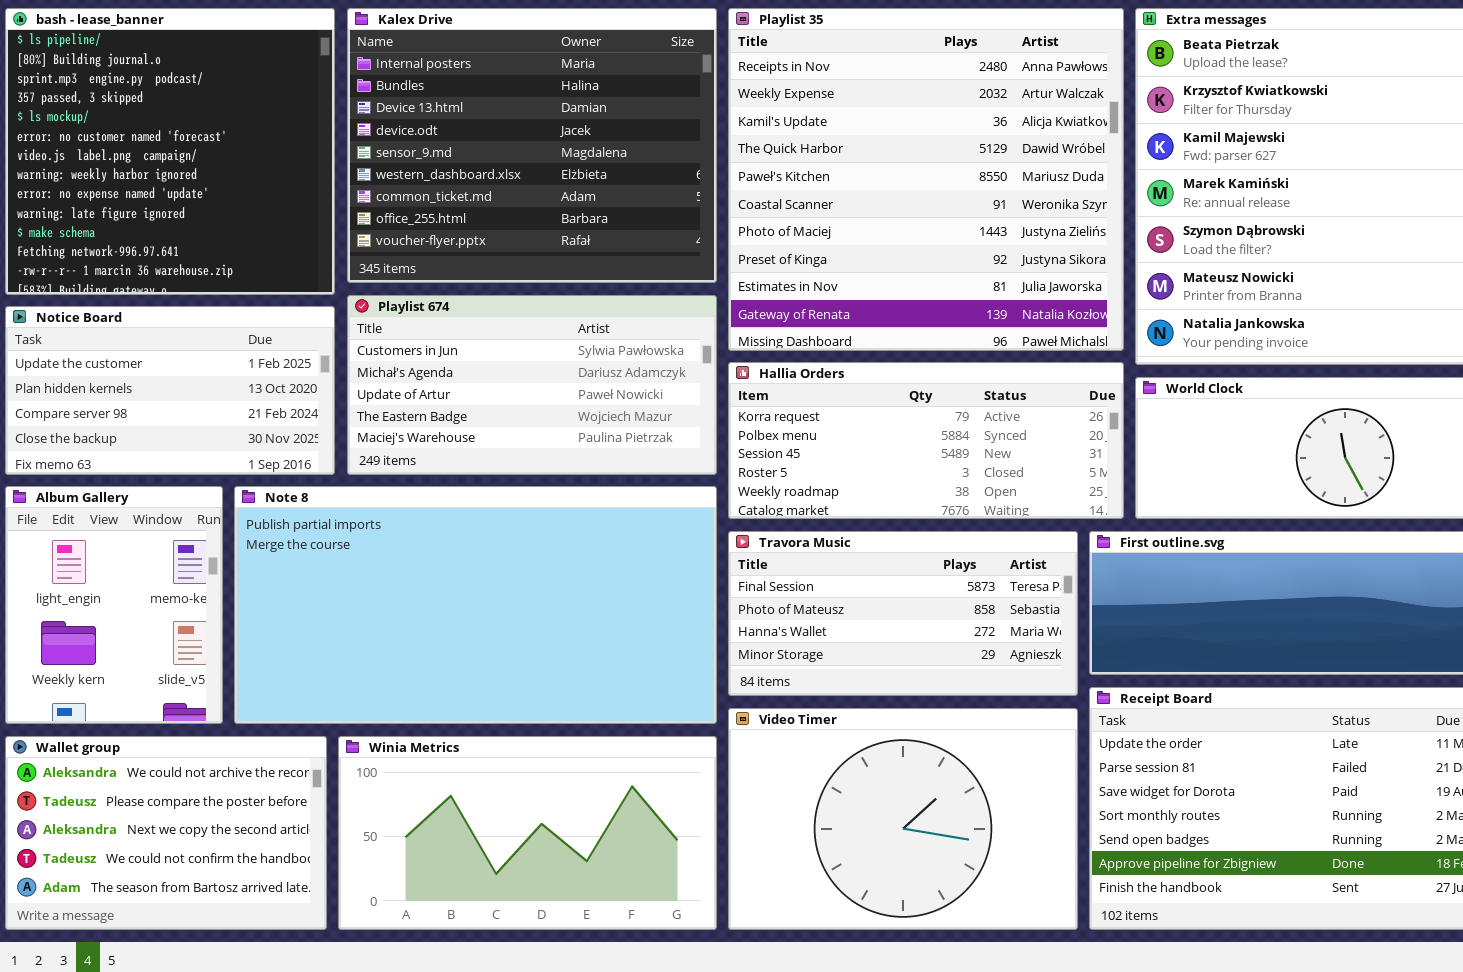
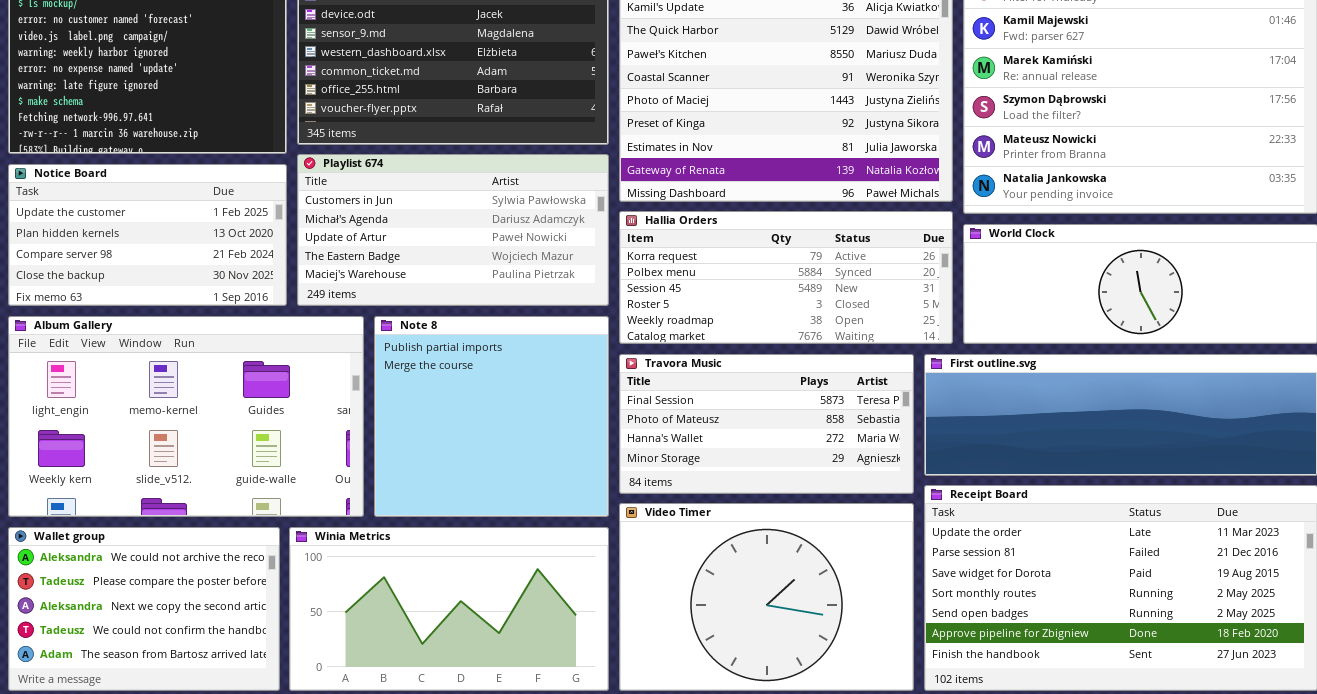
Album Gallery: [5,486,223,724] -> [8,316,364,517], resized
Note 8: [234,486,717,724] -> [374,316,609,517], resized

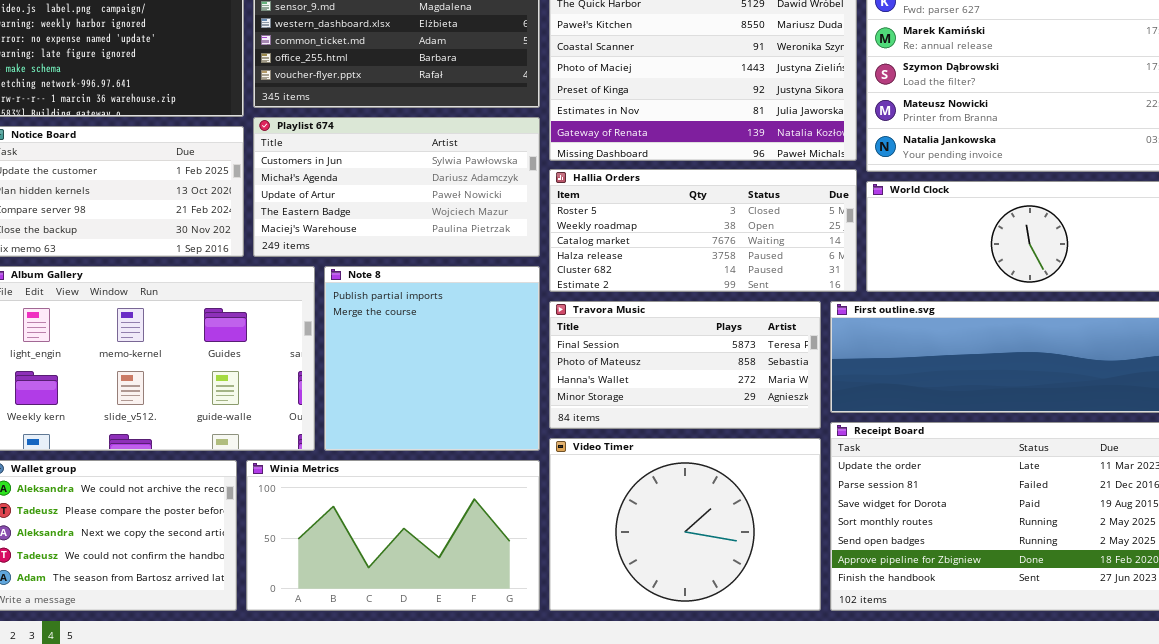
Hallia Orders: [619,211,953,344] -> [549,169,857,292], scrolled down 3 rows

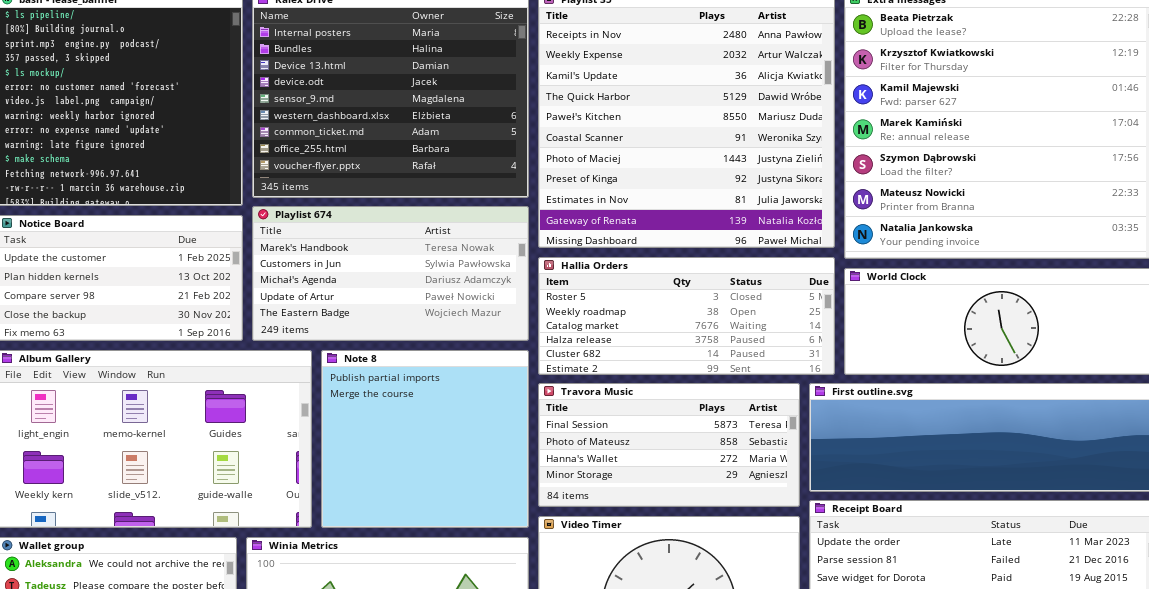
Playlist 674: [253,117,540,257] -> [252,206,529,341], scrolled up 1 row

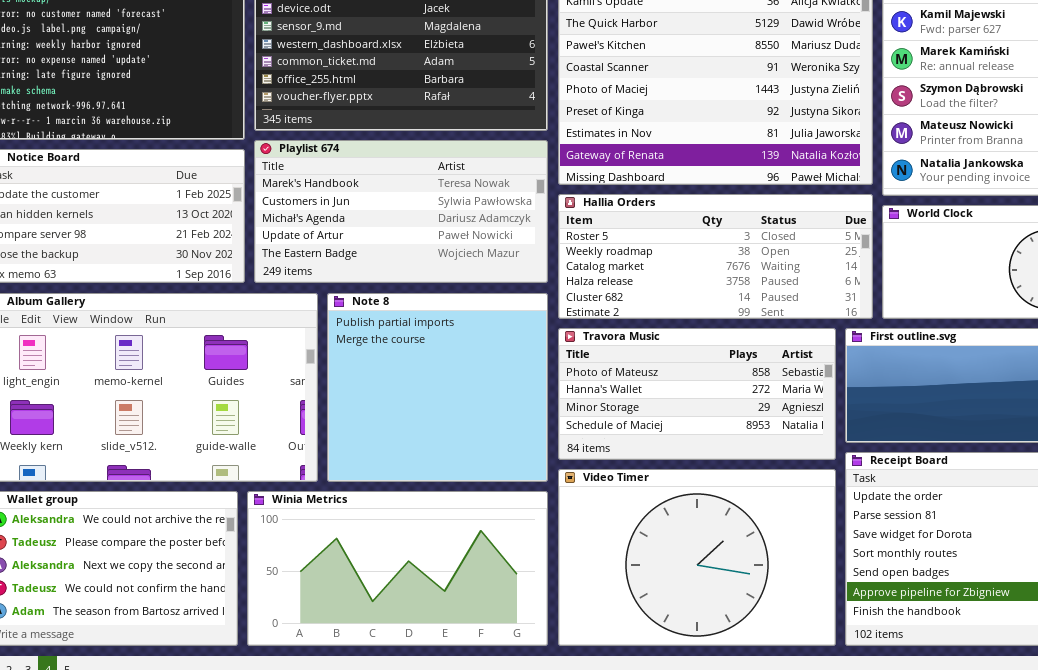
Travora Music: [538,383,800,507] -> [558,328,836,460], scrolled down 1 row

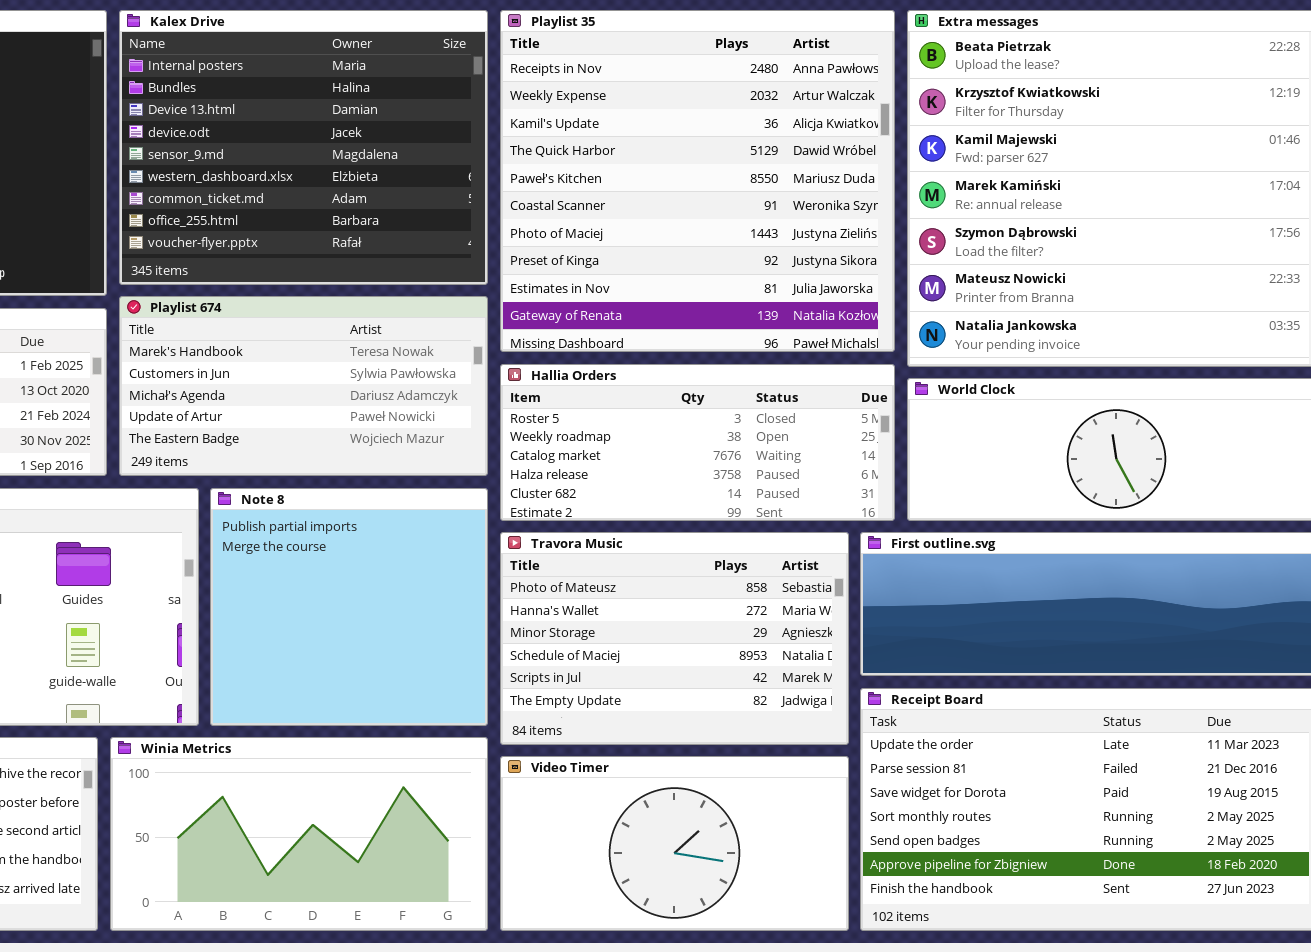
Travora Music: [558,328,836,460] -> [500,532,849,745], resized
Video Timer: [558,469,836,646] -> [500,756,849,931], resized

